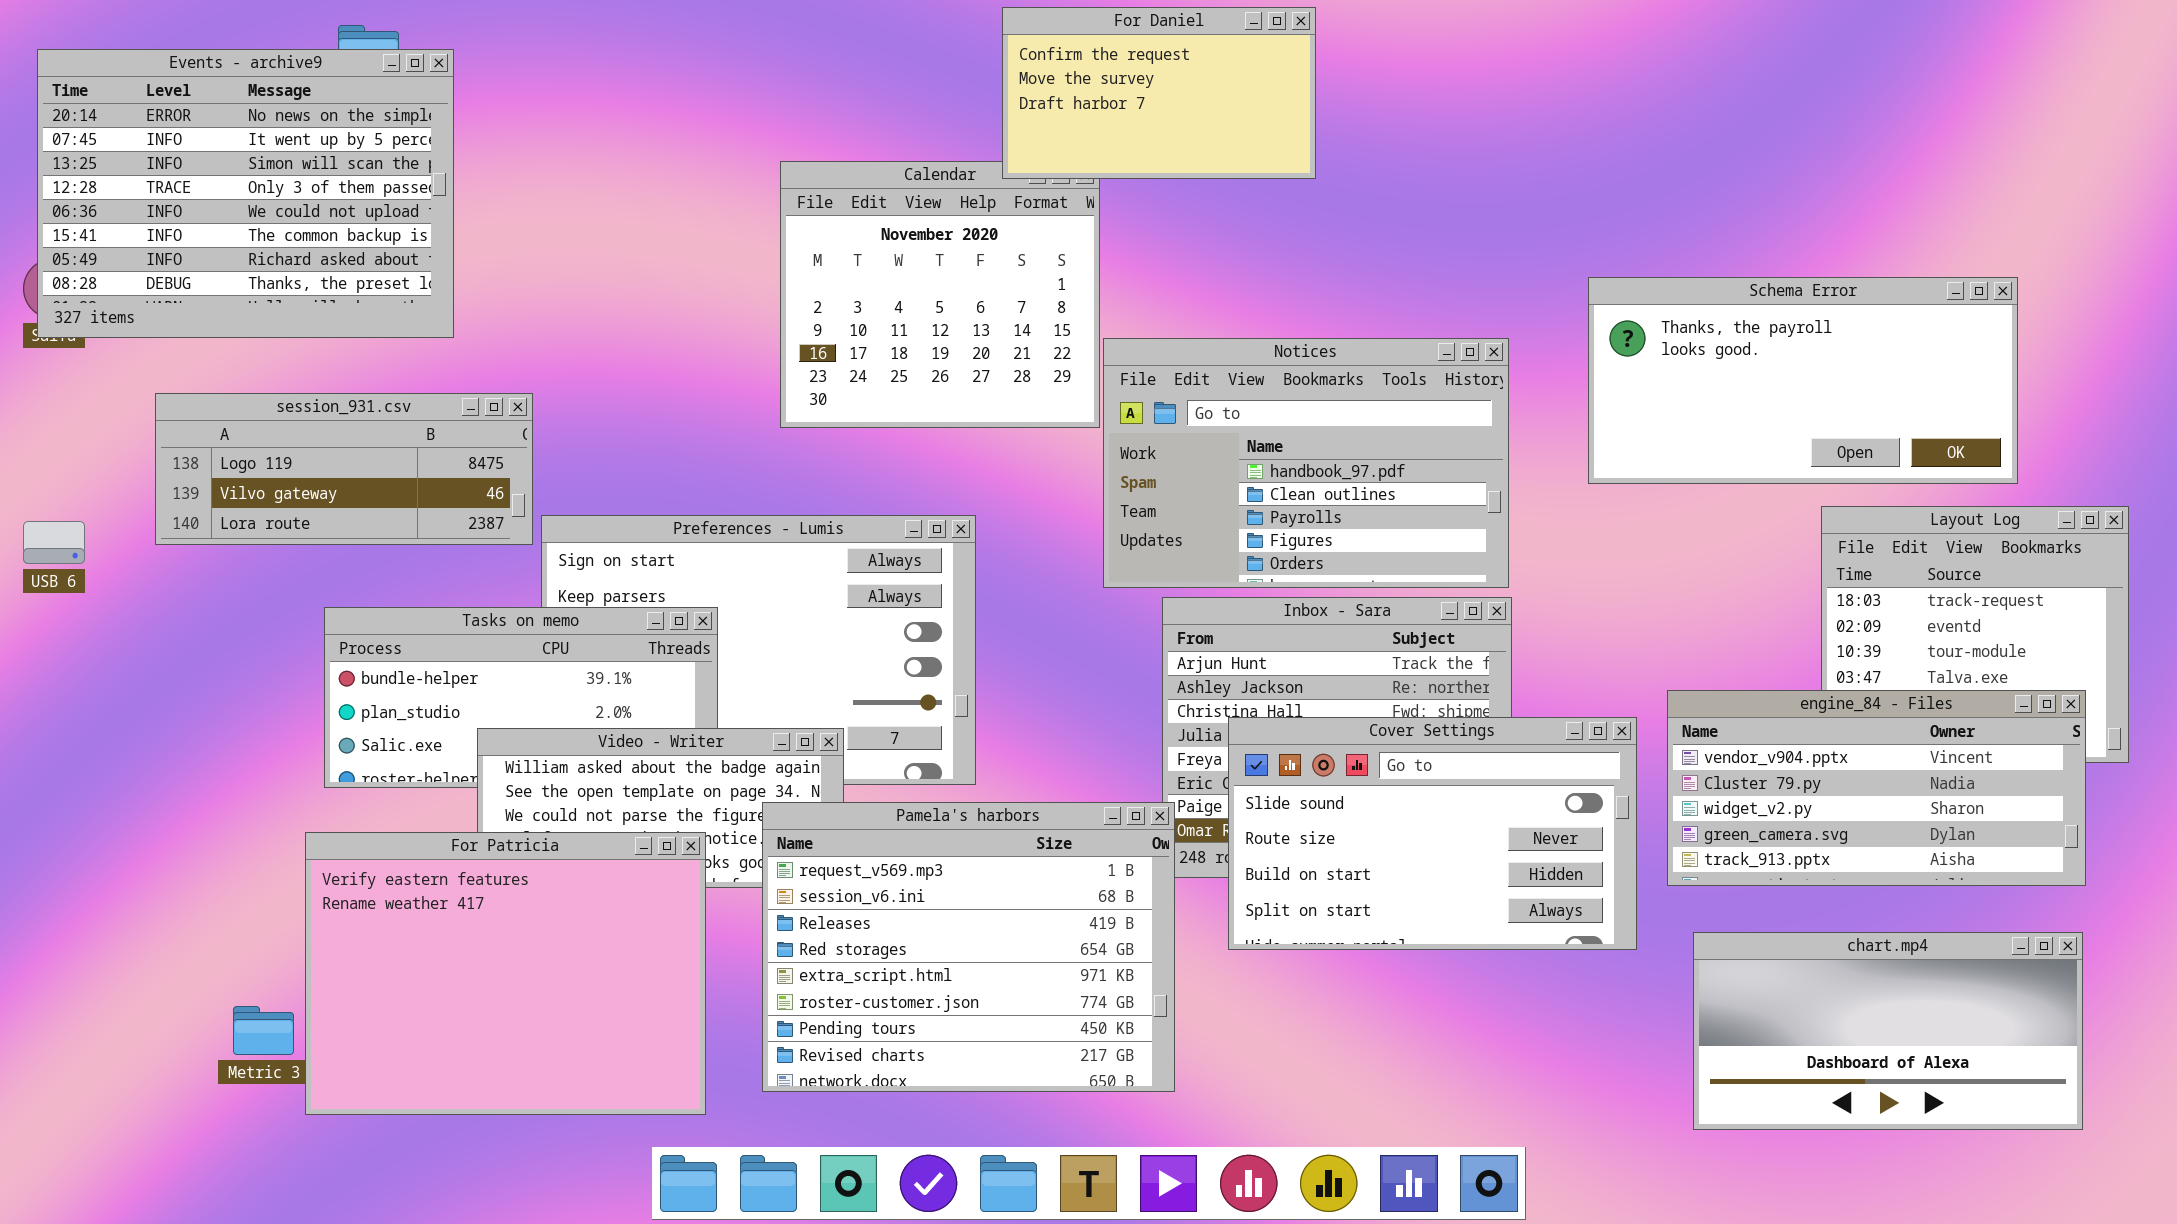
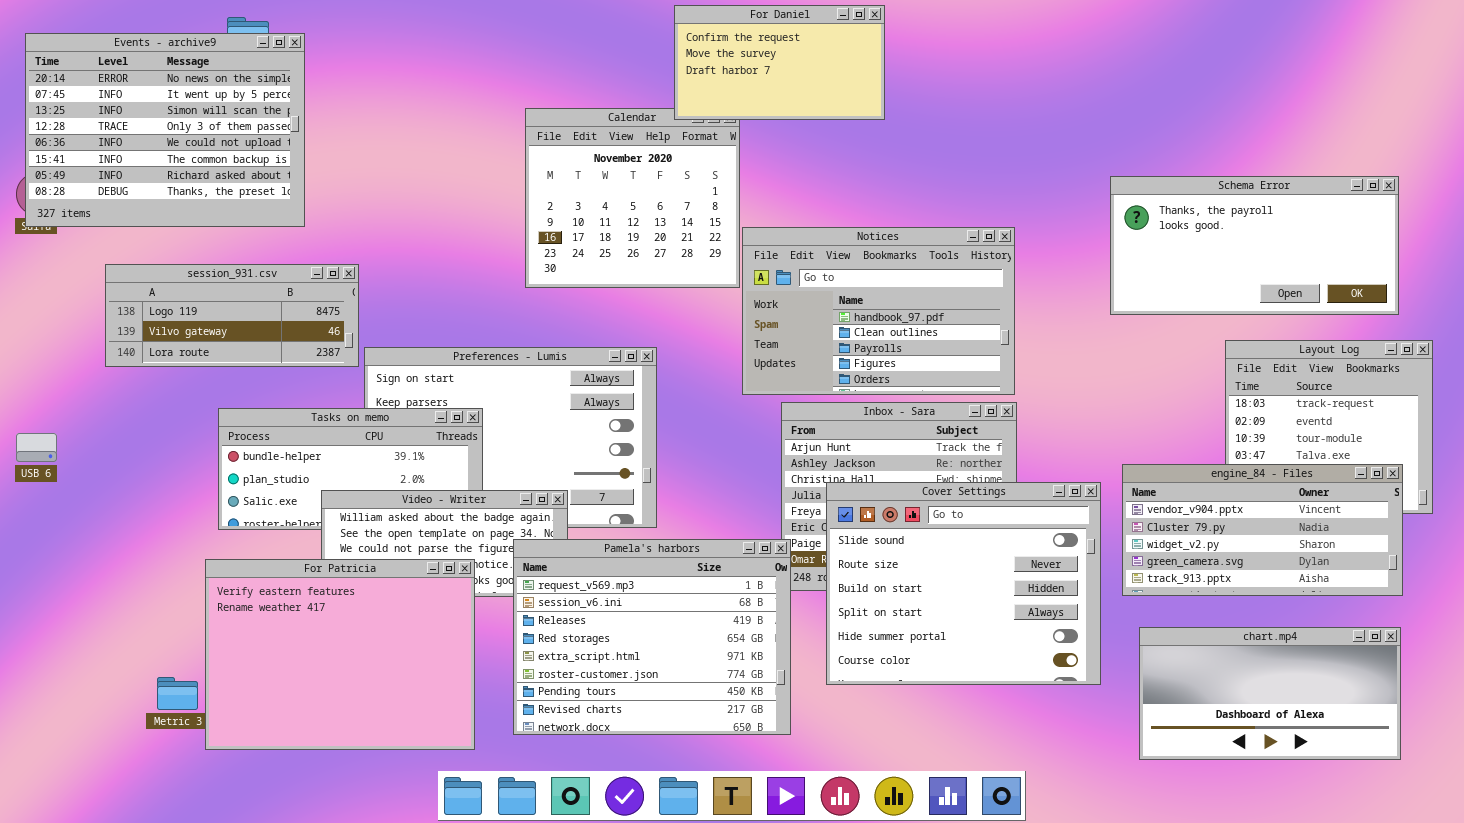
Schema Error: [1588,277,2018,484] -> [1110,176,1399,315], moved
USB 6: [23,521,85,564] -> [16,433,57,462], moved
Cover Settings: [1228,717,1637,950] -> [826,482,1101,685], resized

